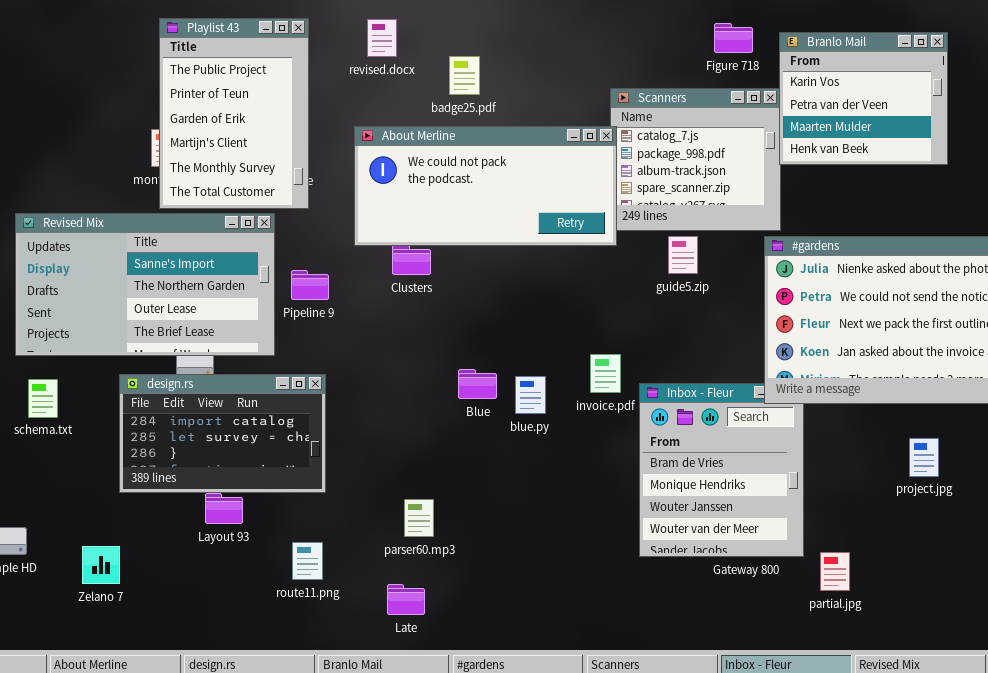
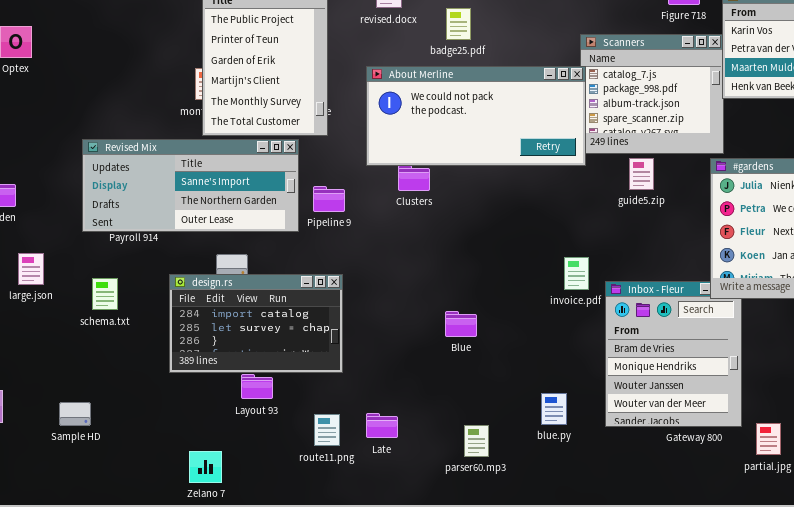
Revised Mix: [15,213,275,356] -> [82,139,299,232], resized
Blue: [458,369,497,399] -> [445,311,477,337], moved
blue.py: [515,376,546,414] -> [541,393,567,425], moved
parser60.mp3: [404,499,434,537] -> [464,425,489,457], moved
Zelano 7: [82,546,120,584] -> [189,451,222,483], moved
Late: [387,584,425,615] -> [366,413,398,438], moved

